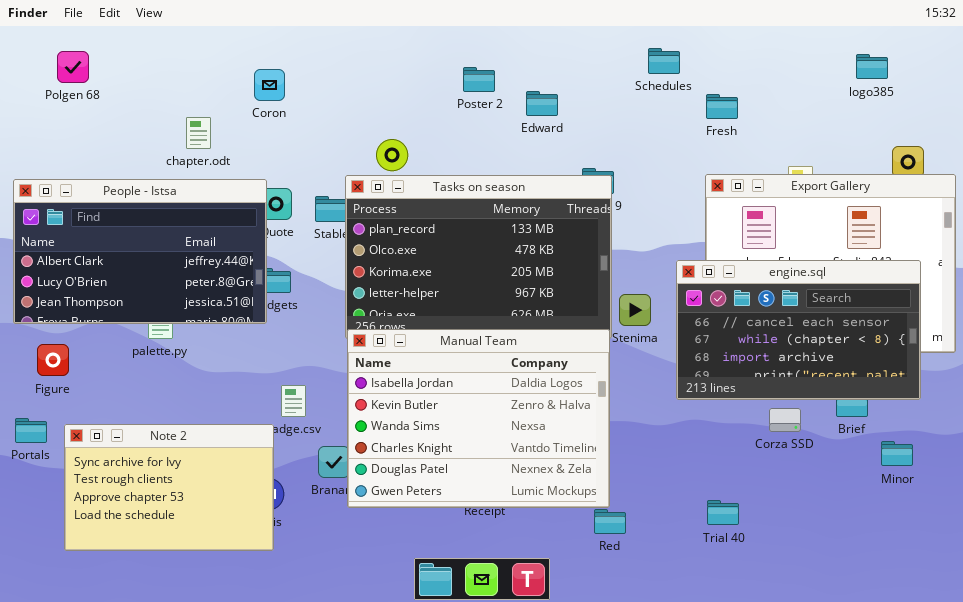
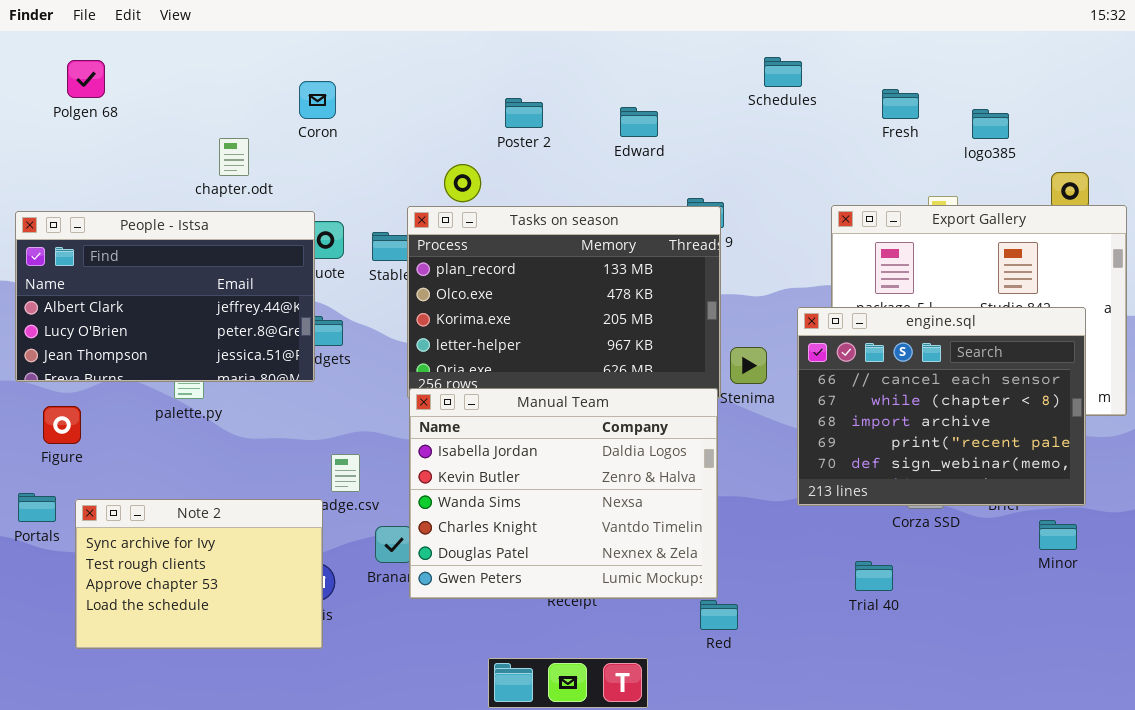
logo385: [856,54,888,79] -> [972,109,1009,139], moved
Poster 2: [463,67,495,92] -> [505,98,543,128], moved
Fresh: [706,94,738,119] -> [882,89,919,119], moved
engine.sql: [676,260,921,400] -> [797,307,1086,506], resized
Trial 40: [707,500,739,525] -> [855,561,893,591], moved

